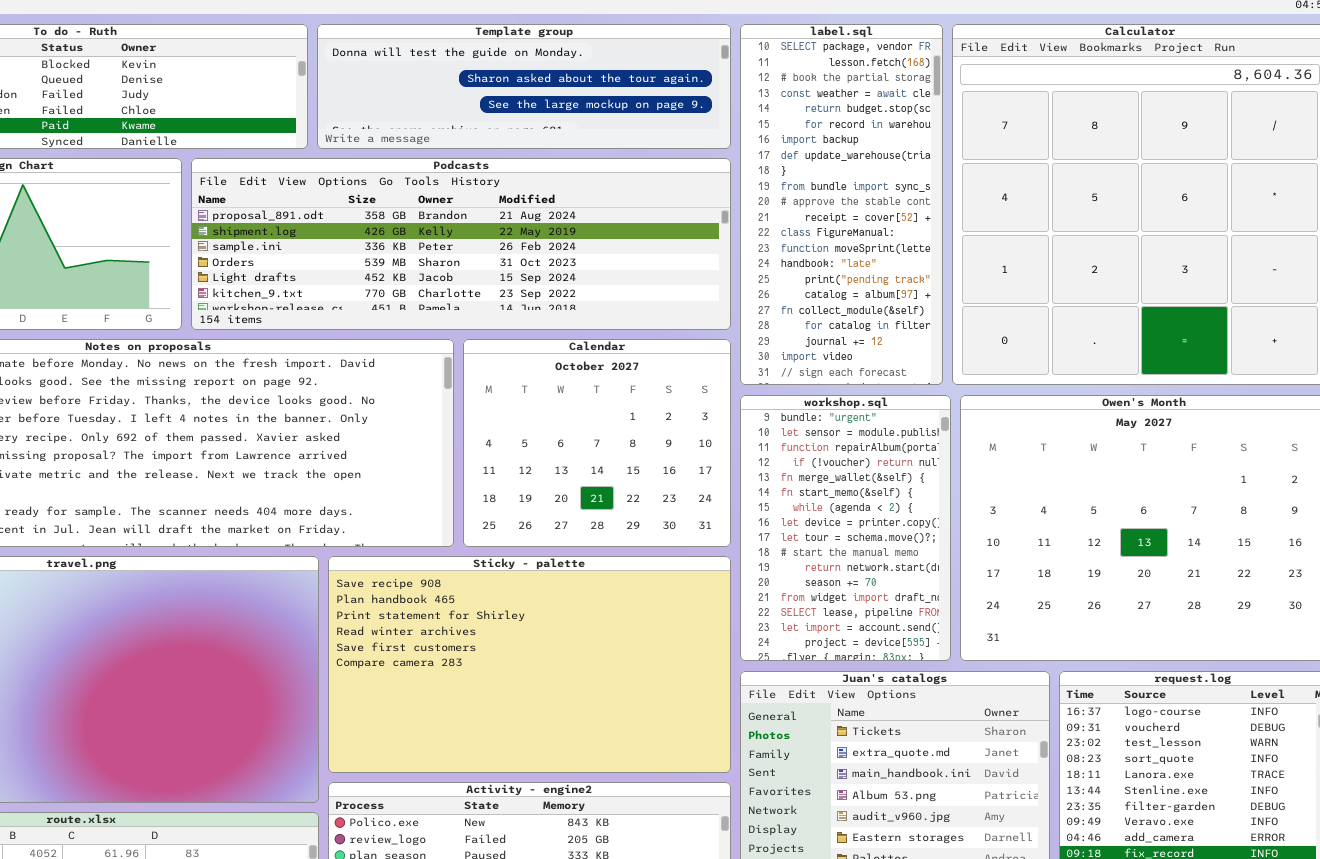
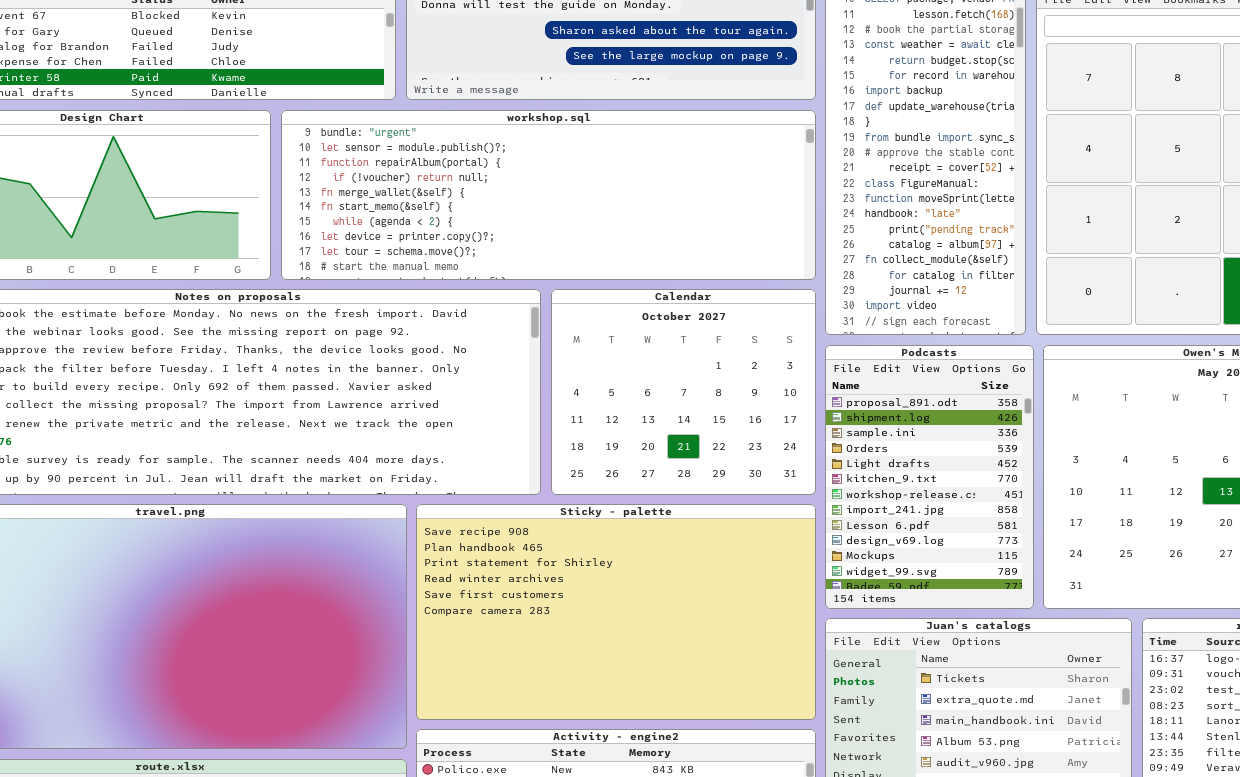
Podcasts: [191,158,731,330] -> [825,345,1034,609], moved, resized
workshop.sql: [740,395,951,661] -> [281,110,816,280], moved, resized

